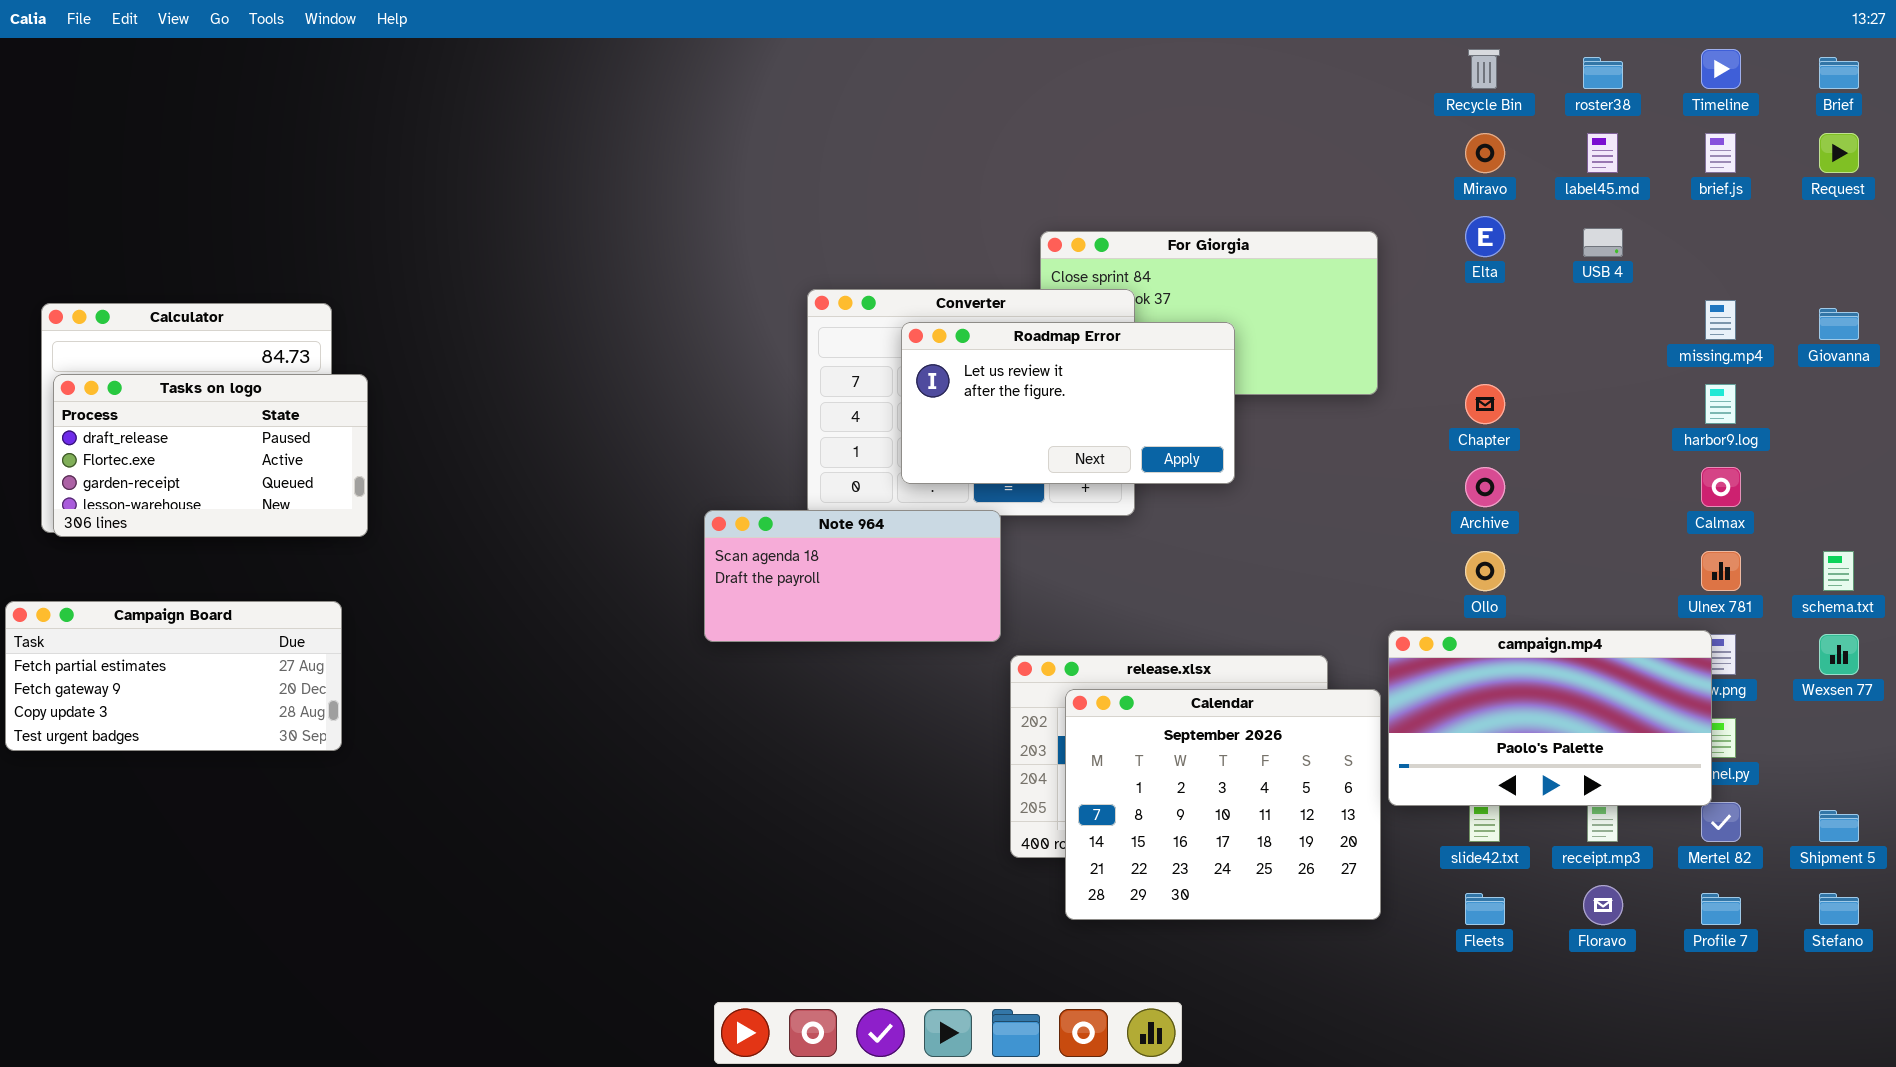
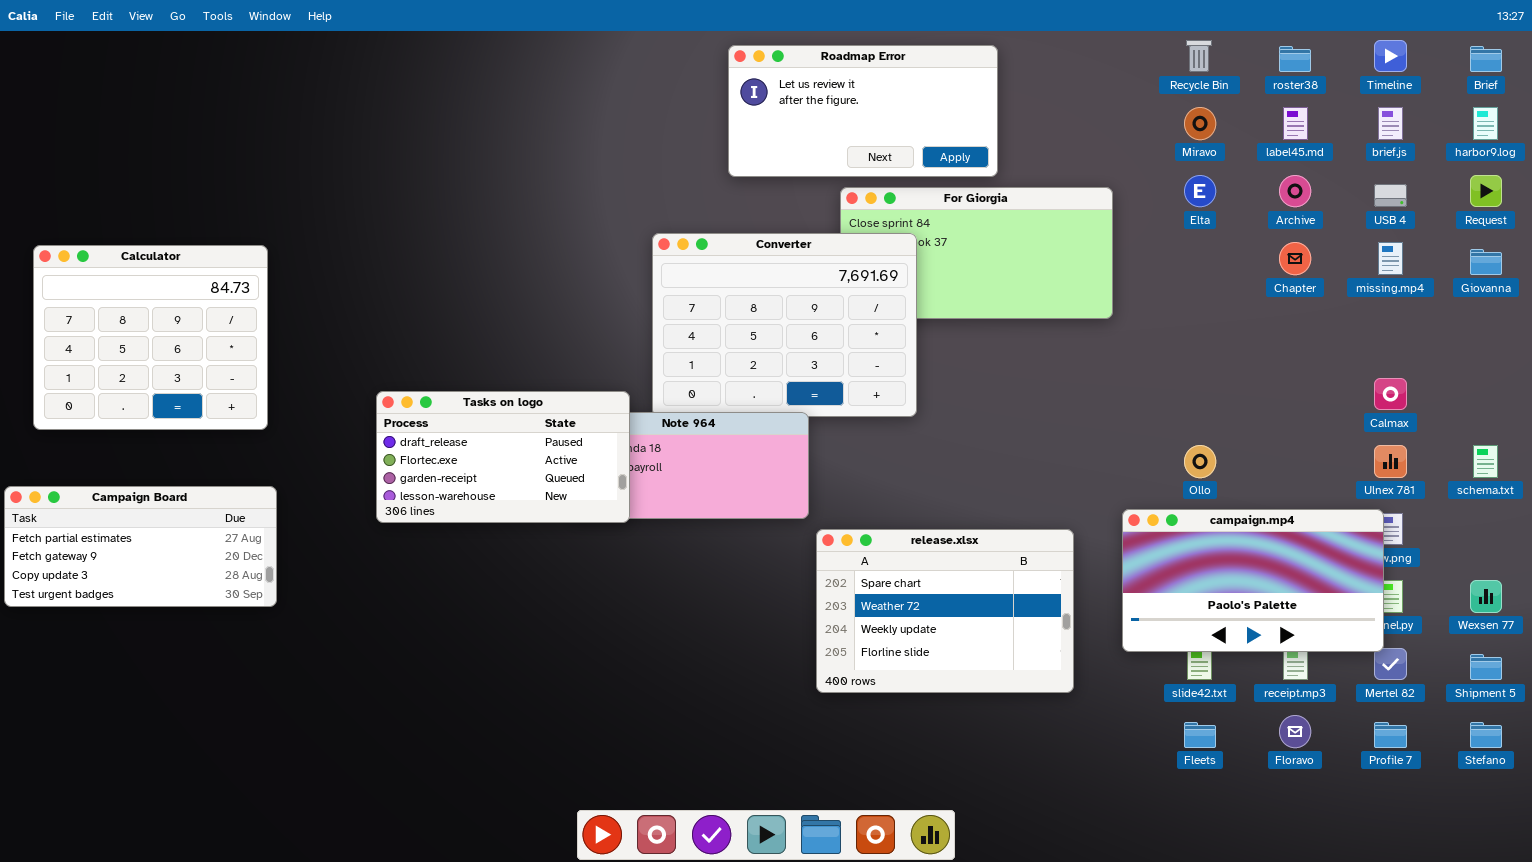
Request: [1819,133,1859,173] -> [1470,175,1502,207], moved
USB 4: [1583,228,1623,257] -> [1374,184,1407,207], moved
Roadmap Error: [901,322,1235,484] -> [728,45,998,177], moved
Tasks on logo: [53,374,368,537] -> [376,391,630,523], moved
Chapter: [1465,384,1505,424] -> [1279,242,1311,275], moved
harbor9.log: [1705,384,1736,424] -> [1473,107,1498,140], moved
Archive: [1465,467,1505,507] -> [1279,175,1311,207], moved
Wexsen 77: [1819,634,1859,675] -> [1470,580,1502,613], moved
Calendar: [1065,689,1381,920] -> none, closed

